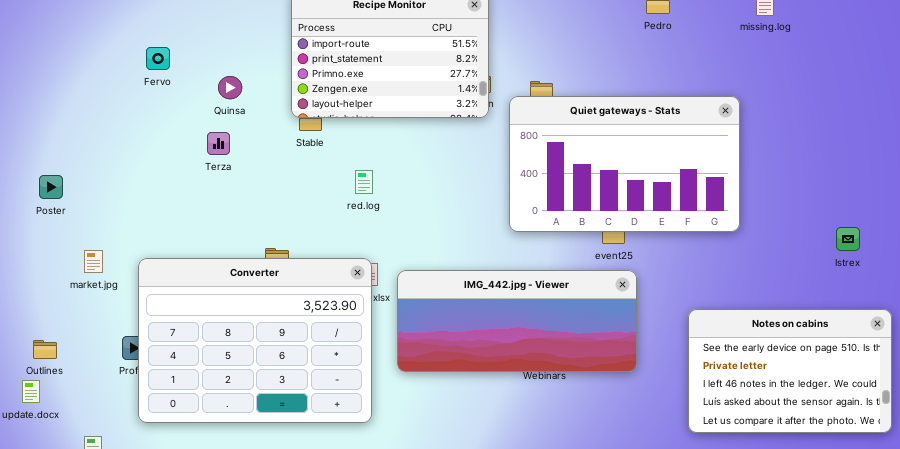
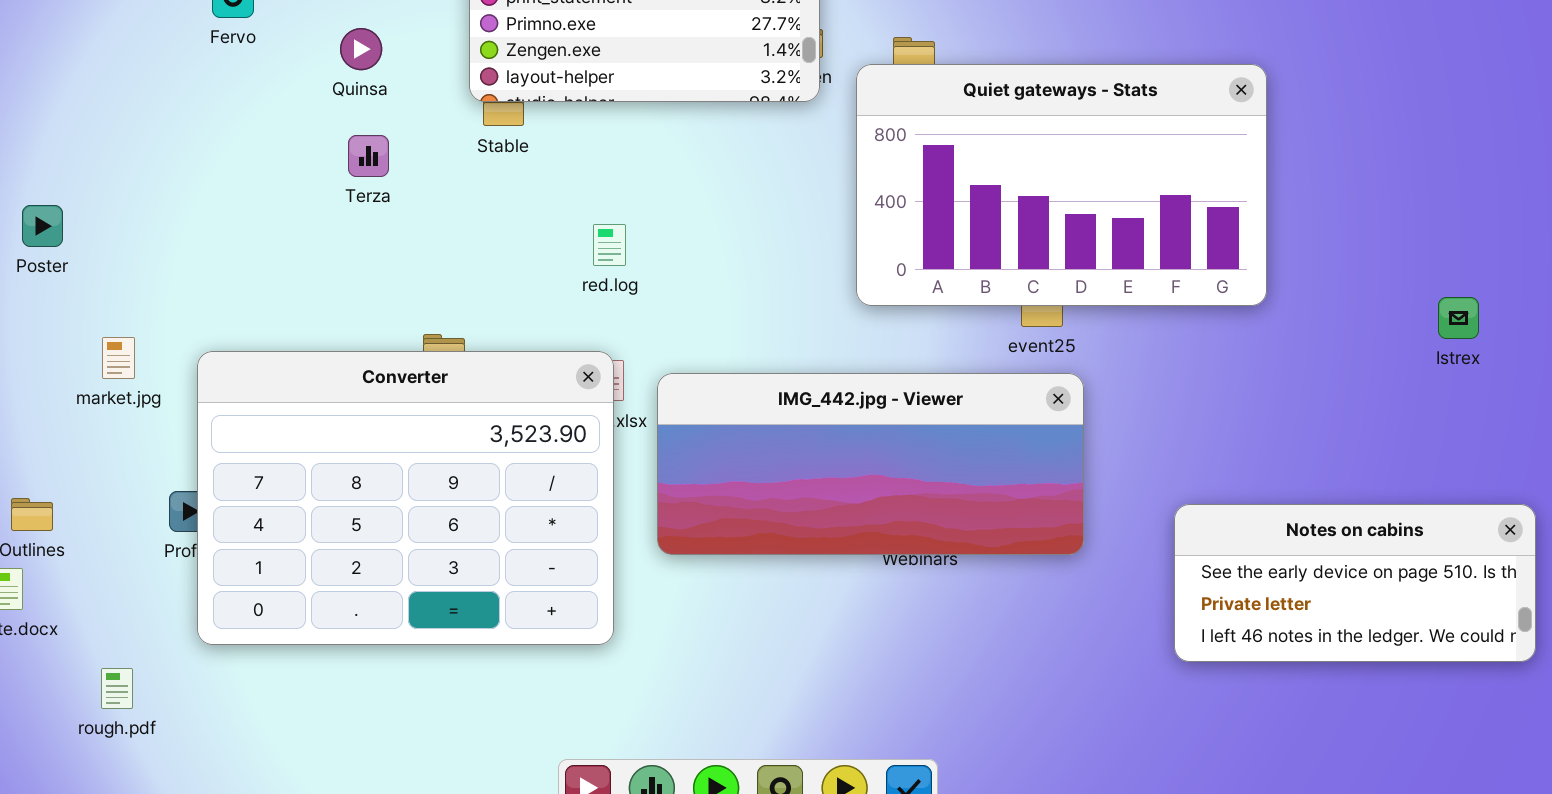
Terza: [207,132,230,155] -> [348,135,389,177], moved
red.log: [355,170,373,194] -> [593,224,626,266], moved
Notes on cabins: [688,309,892,433] -> [1174,504,1536,662], resized

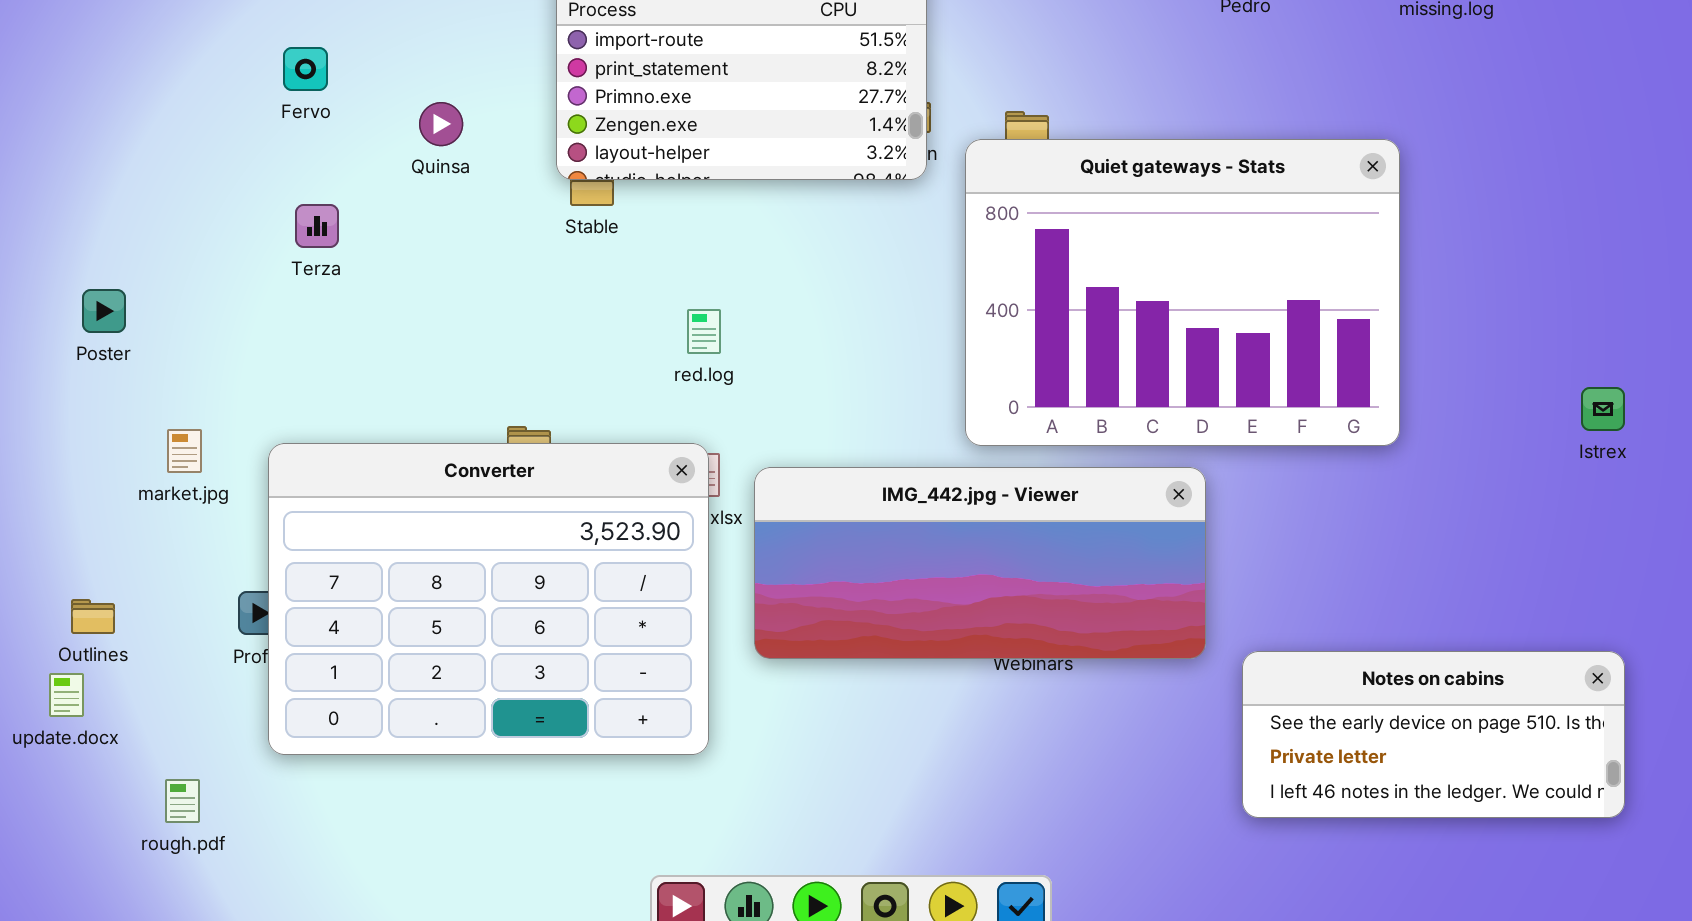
Quiet gateways - Stats: [856,64,1267,306] -> [965,139,1400,446], resized
Terza: [348,135,389,177] -> [295,204,339,248], moved
Notes on cabins: [1174,504,1536,662] -> [1242,651,1625,818], moved

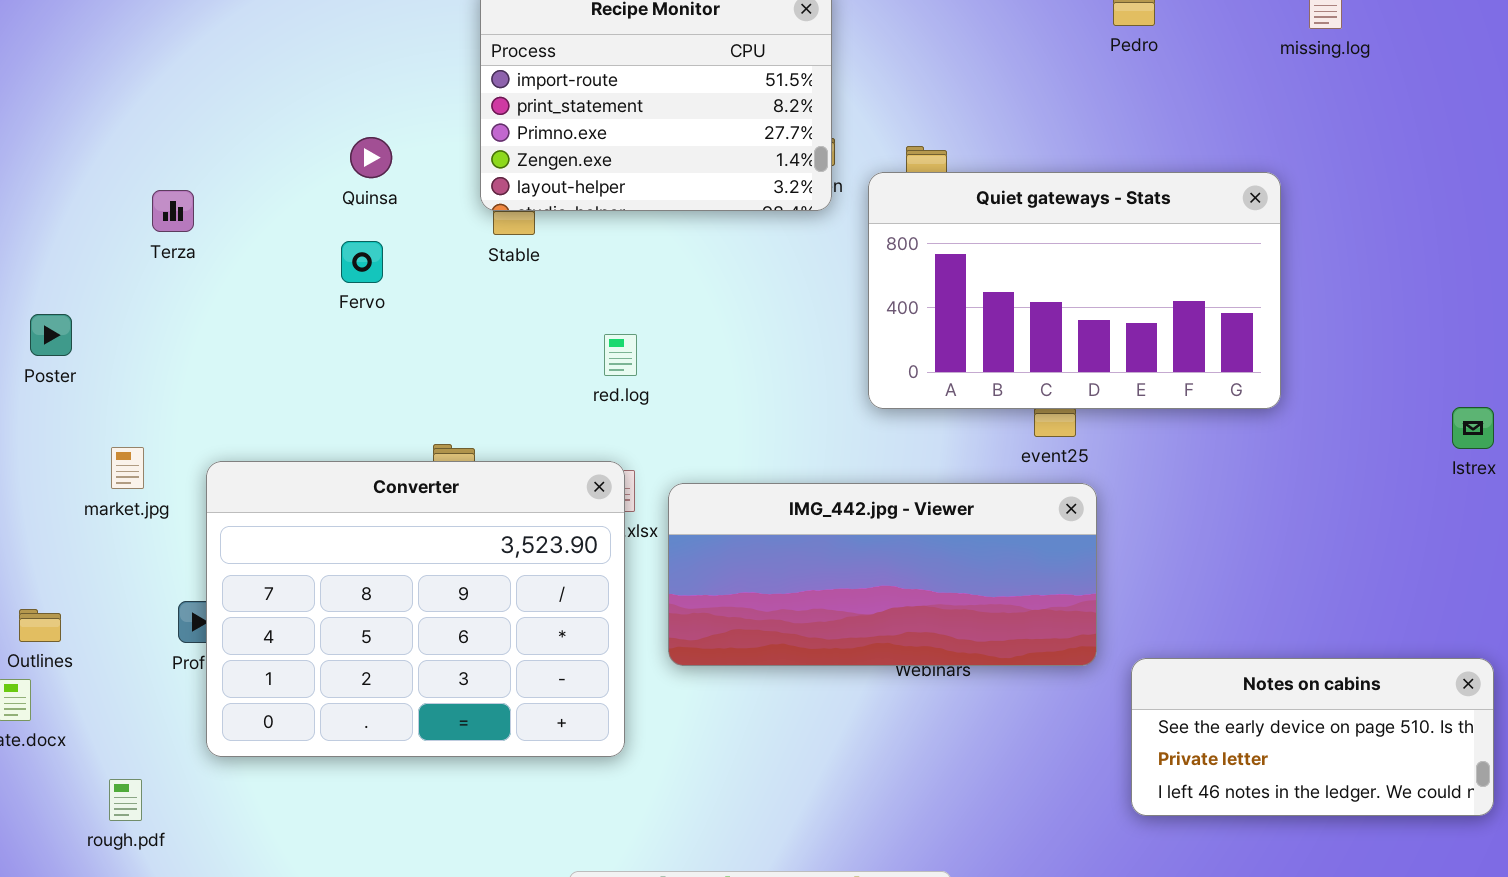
Fervo: [283,47,328,91] -> [341,241,383,283], moved
Quiet gateways - Stats: [965,139,1400,446] -> [868,172,1281,409], resized
Terza: [295,204,339,248] -> [152,190,194,232], moved

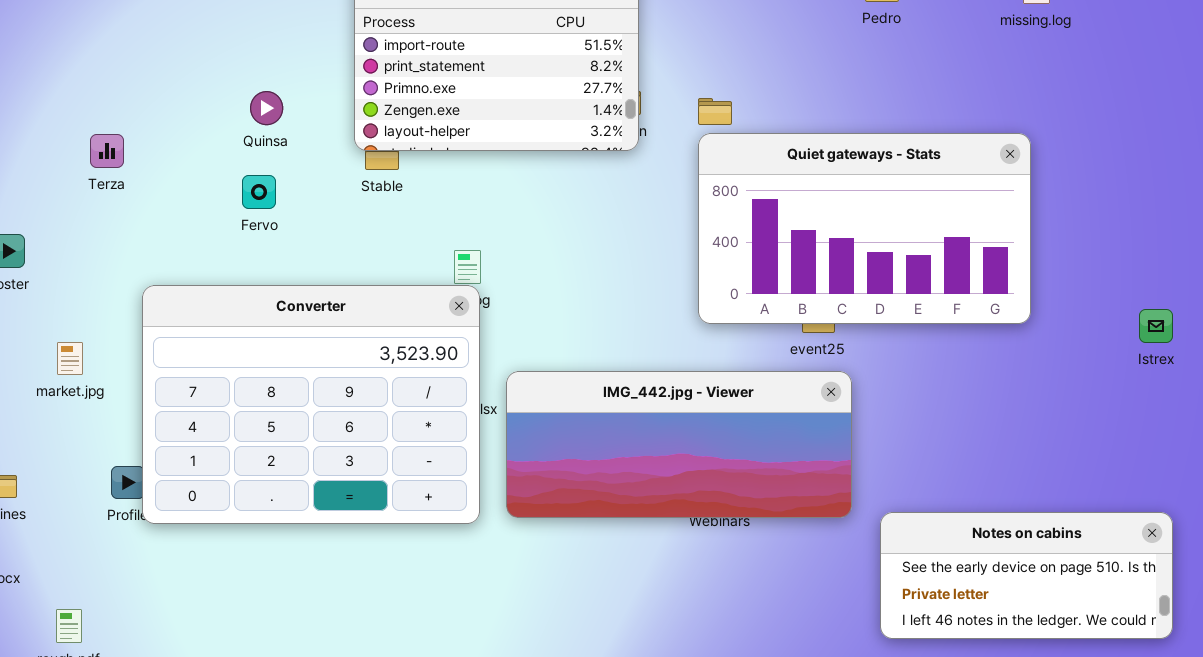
Quiet gateways - Stats: [868,172,1281,409] -> [698,133,1031,324], moved
Converter: [206,461,625,757] -> [142,285,480,524], moved

